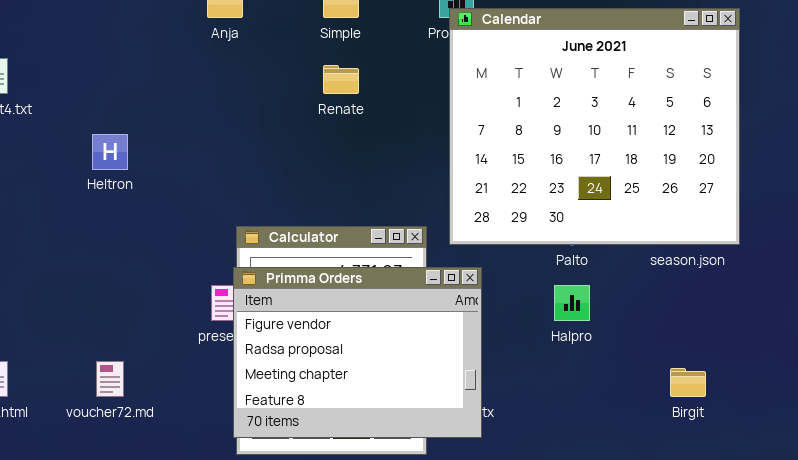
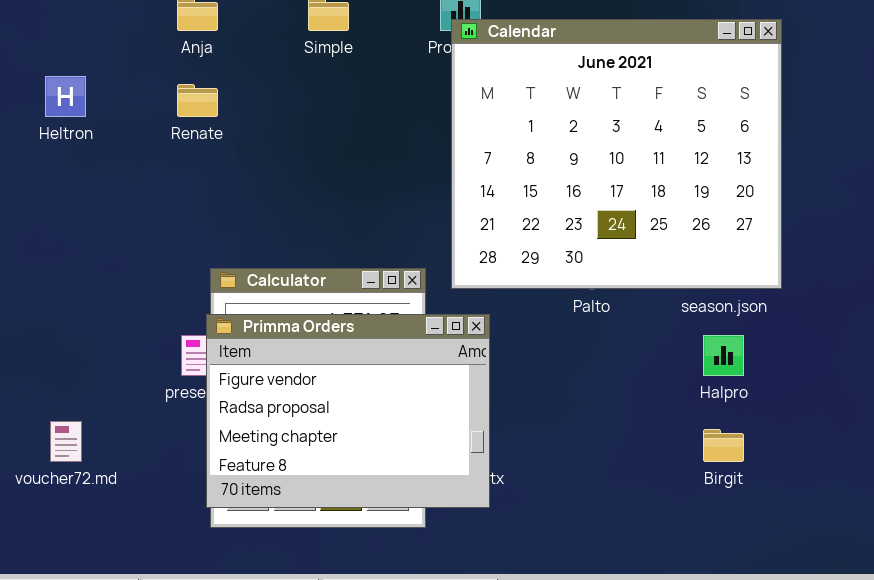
Renate: [323,65,359,94] -> [177,84,218,117], moved
Heltron: [92,134,128,170] -> [45,76,86,117], moved
Halpro: [554,285,590,321] -> [703,335,744,376], moved

